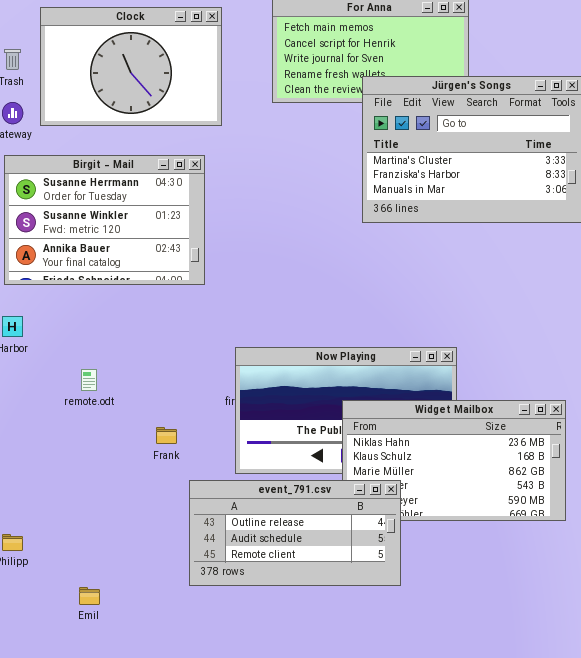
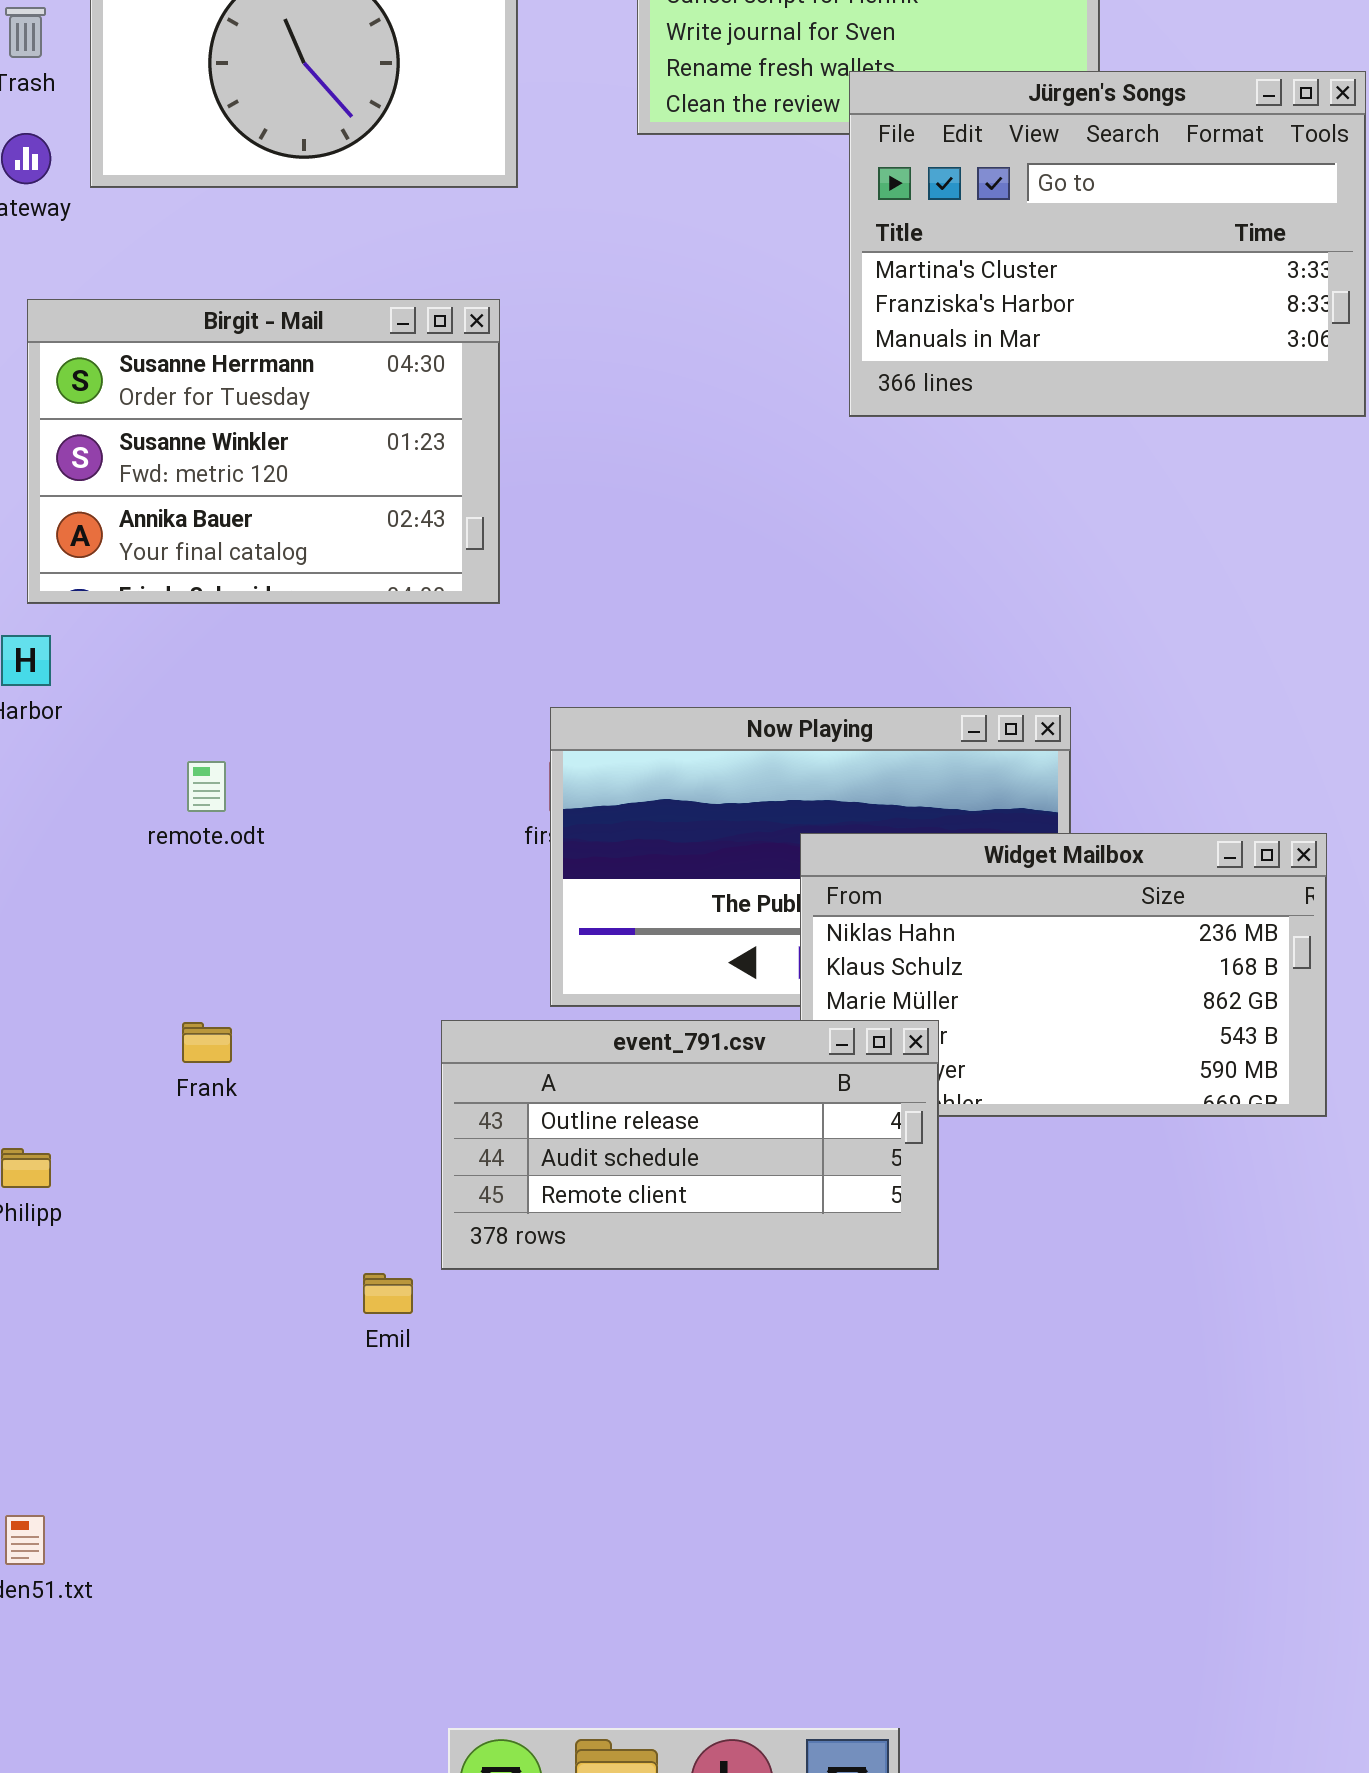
Birgit - Mail: [4,155,205,285] -> [27,299,500,604], moved
Frank: [156,427,177,444] -> [182,1022,232,1063], moved
Emil: [79,587,100,605] -> [363,1273,413,1314], moved

